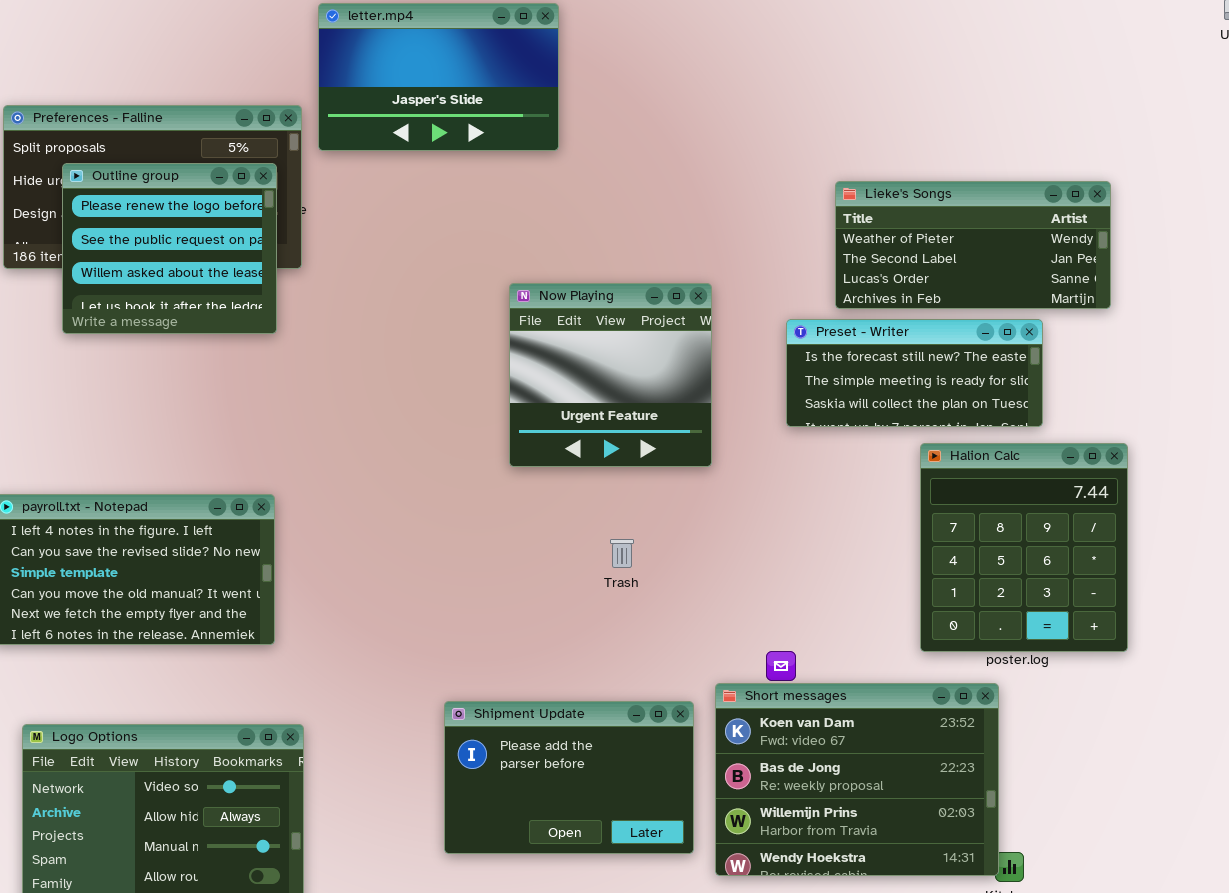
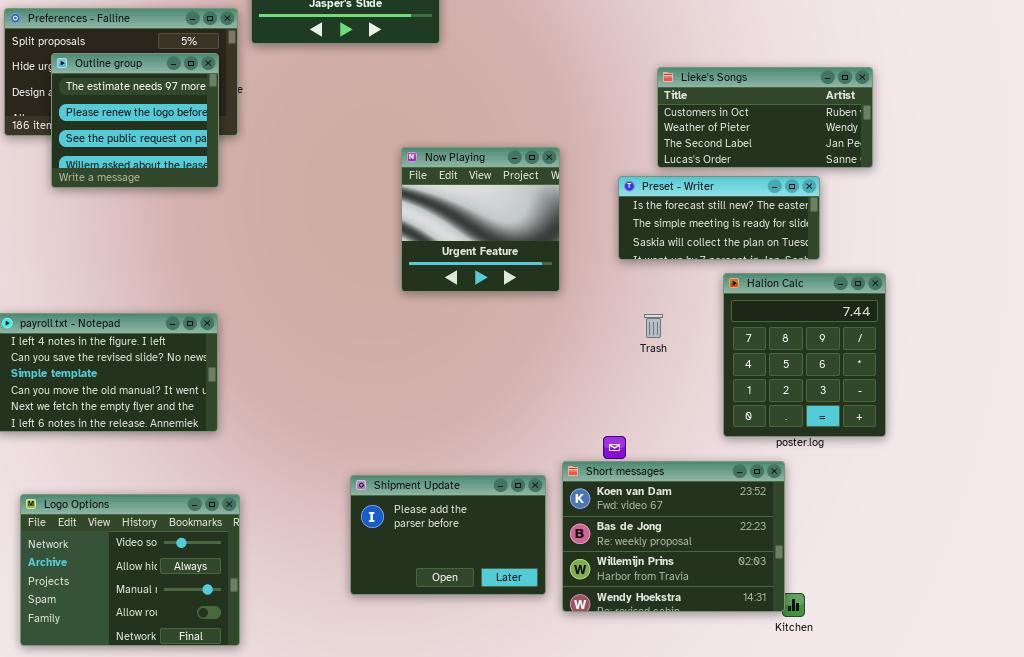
Outline group: [62,163,277,334] -> [51,53,219,188], scrolled up 1 row
Lieke's Songs: [835,181,1111,309] -> [657,67,873,168], scrolled up 1 row
Trash: [610,539,634,568] -> [644,314,663,338], moved

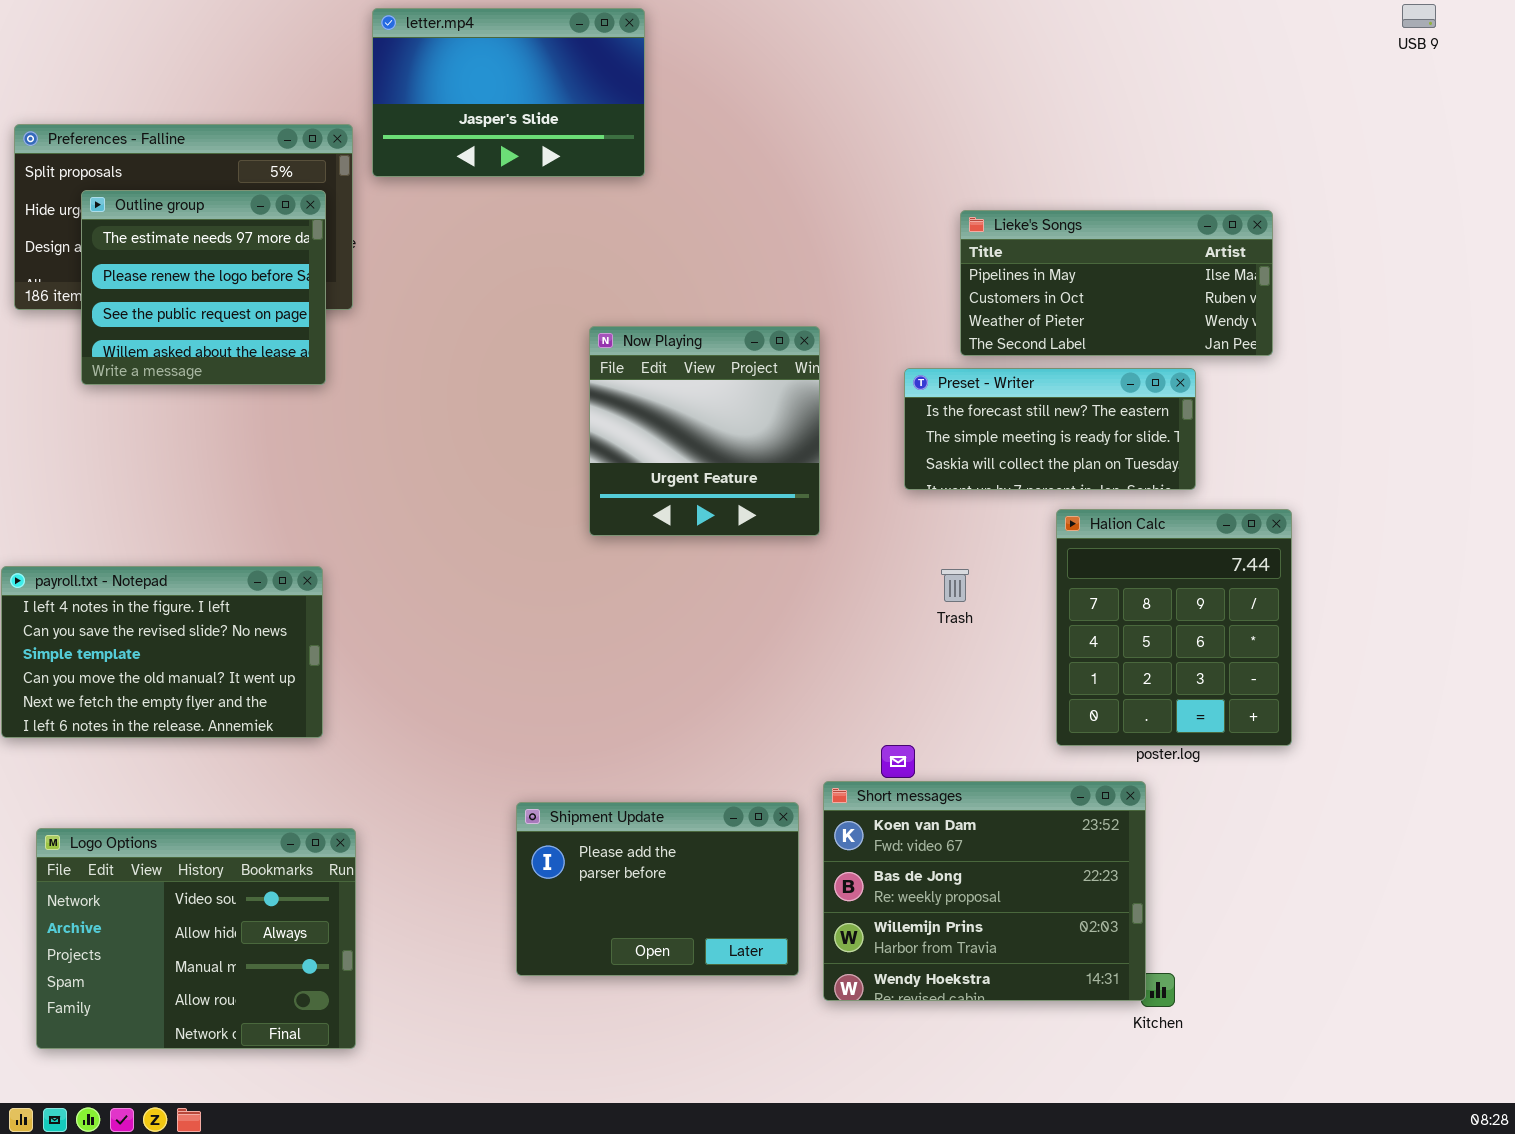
Lieke's Songs: [657,67,873,168] -> [960,210,1273,356], scrolled up 1 row

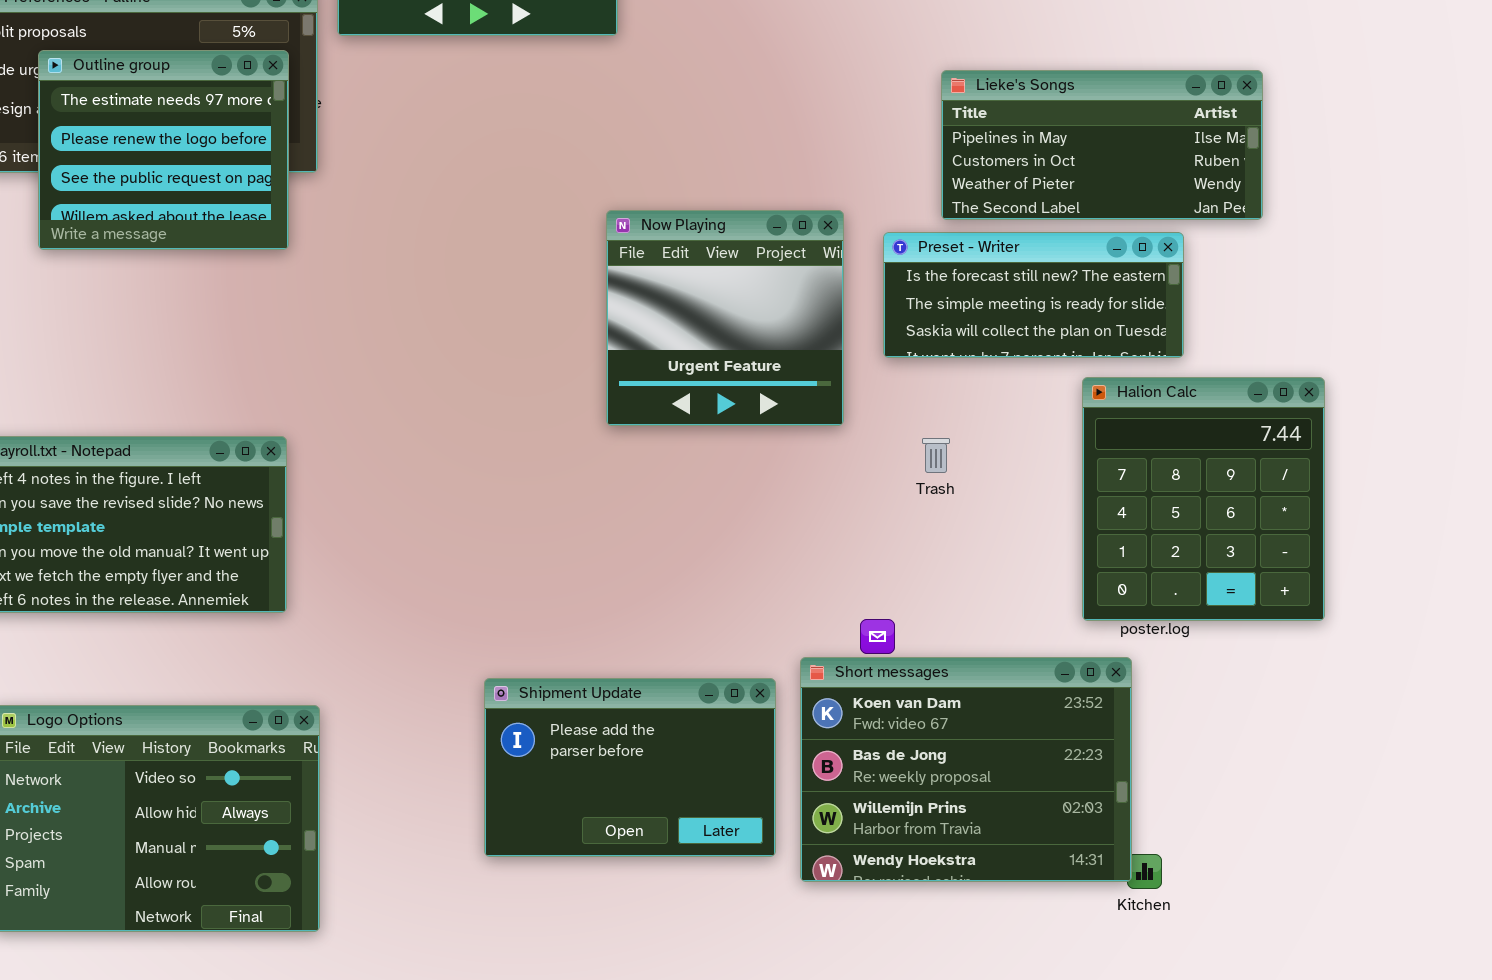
Now Playing: [589,326,820,536] -> [606,210,844,426], moved
Halion Calc: [1056,509,1292,746] -> [1082,377,1325,621], moved

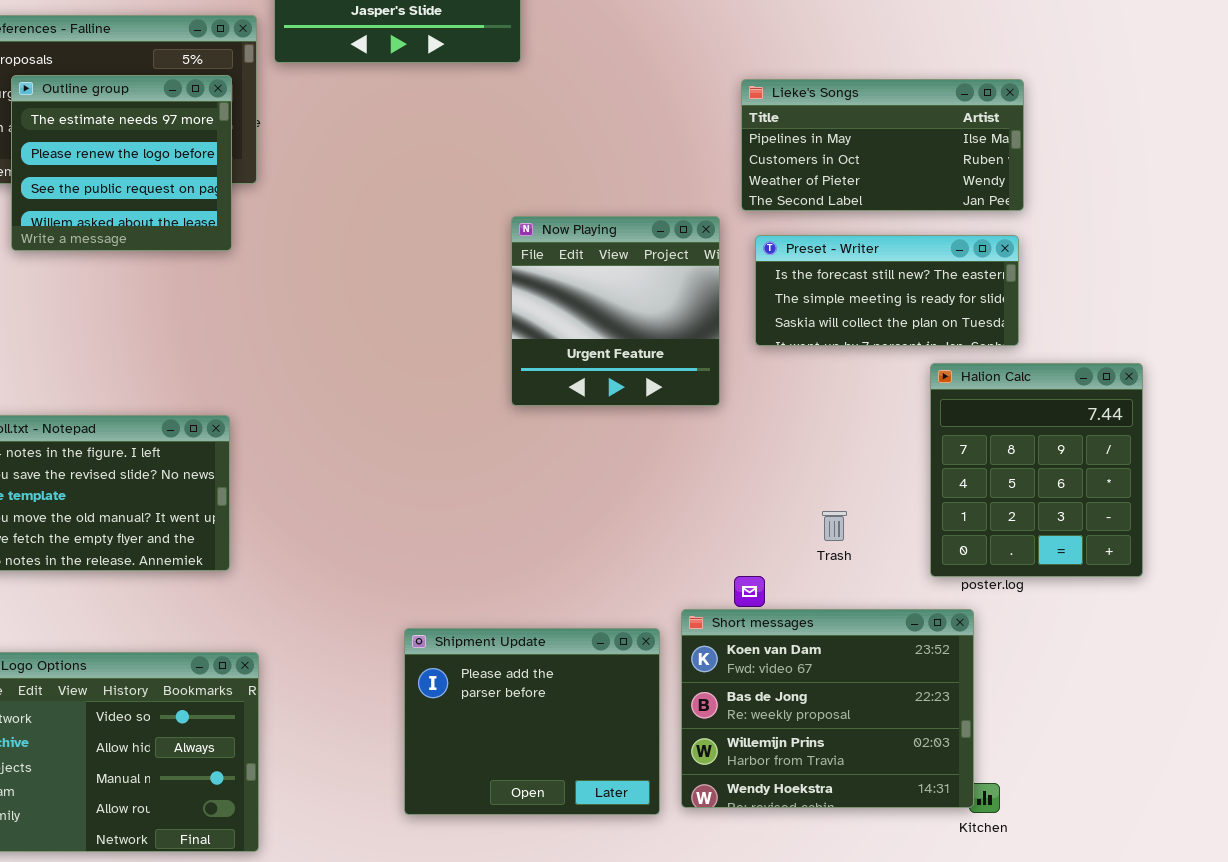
Lieke's Songs: [941,70,1263,220] -> [741,79,1024,211], moved
Trash: [922,438,950,473] -> [822,511,847,541], moved
Shipment Update: [484,678,776,857] -> [404,628,660,815], resized

